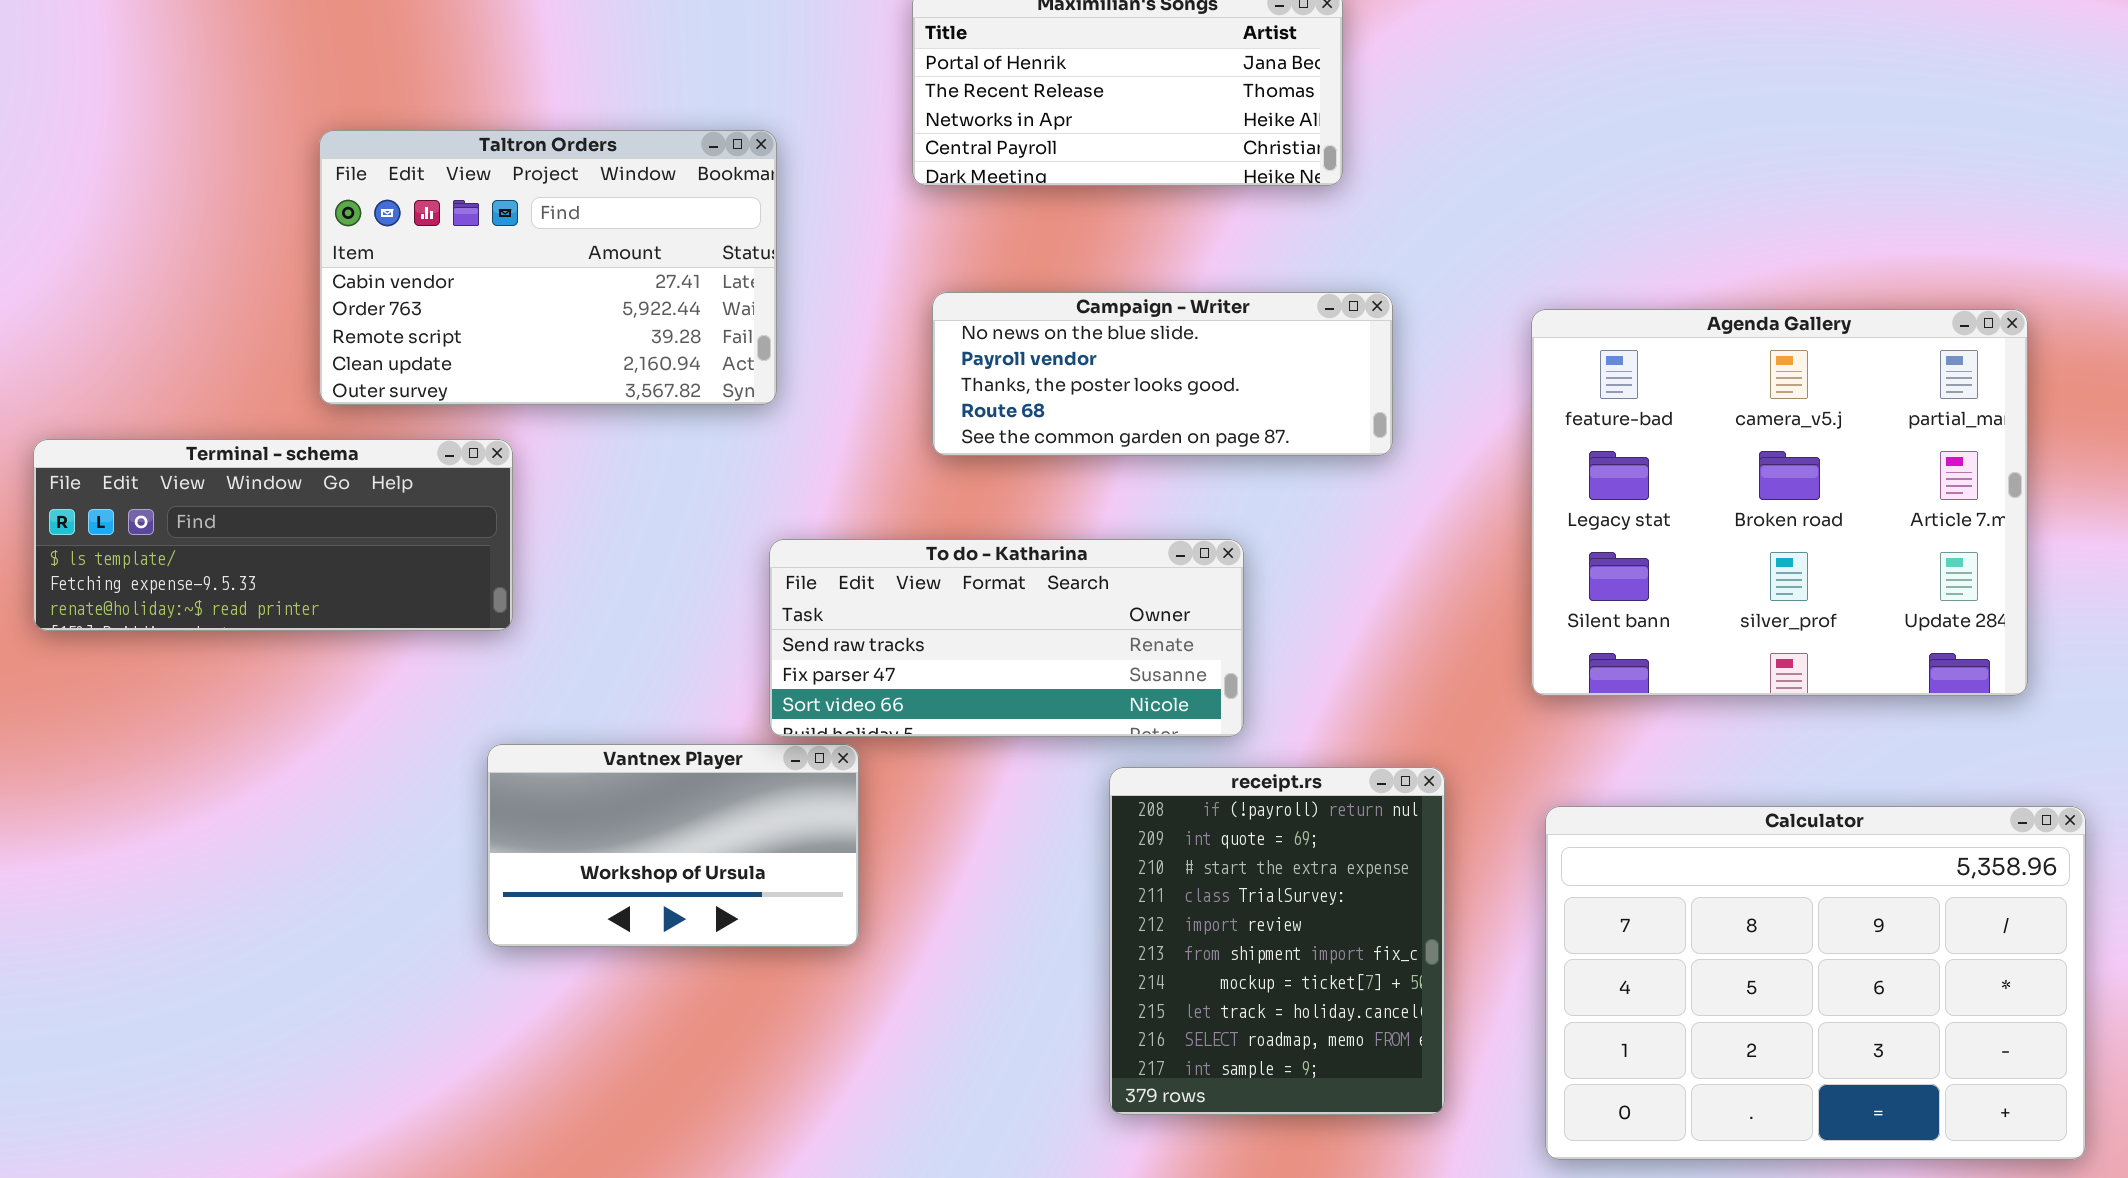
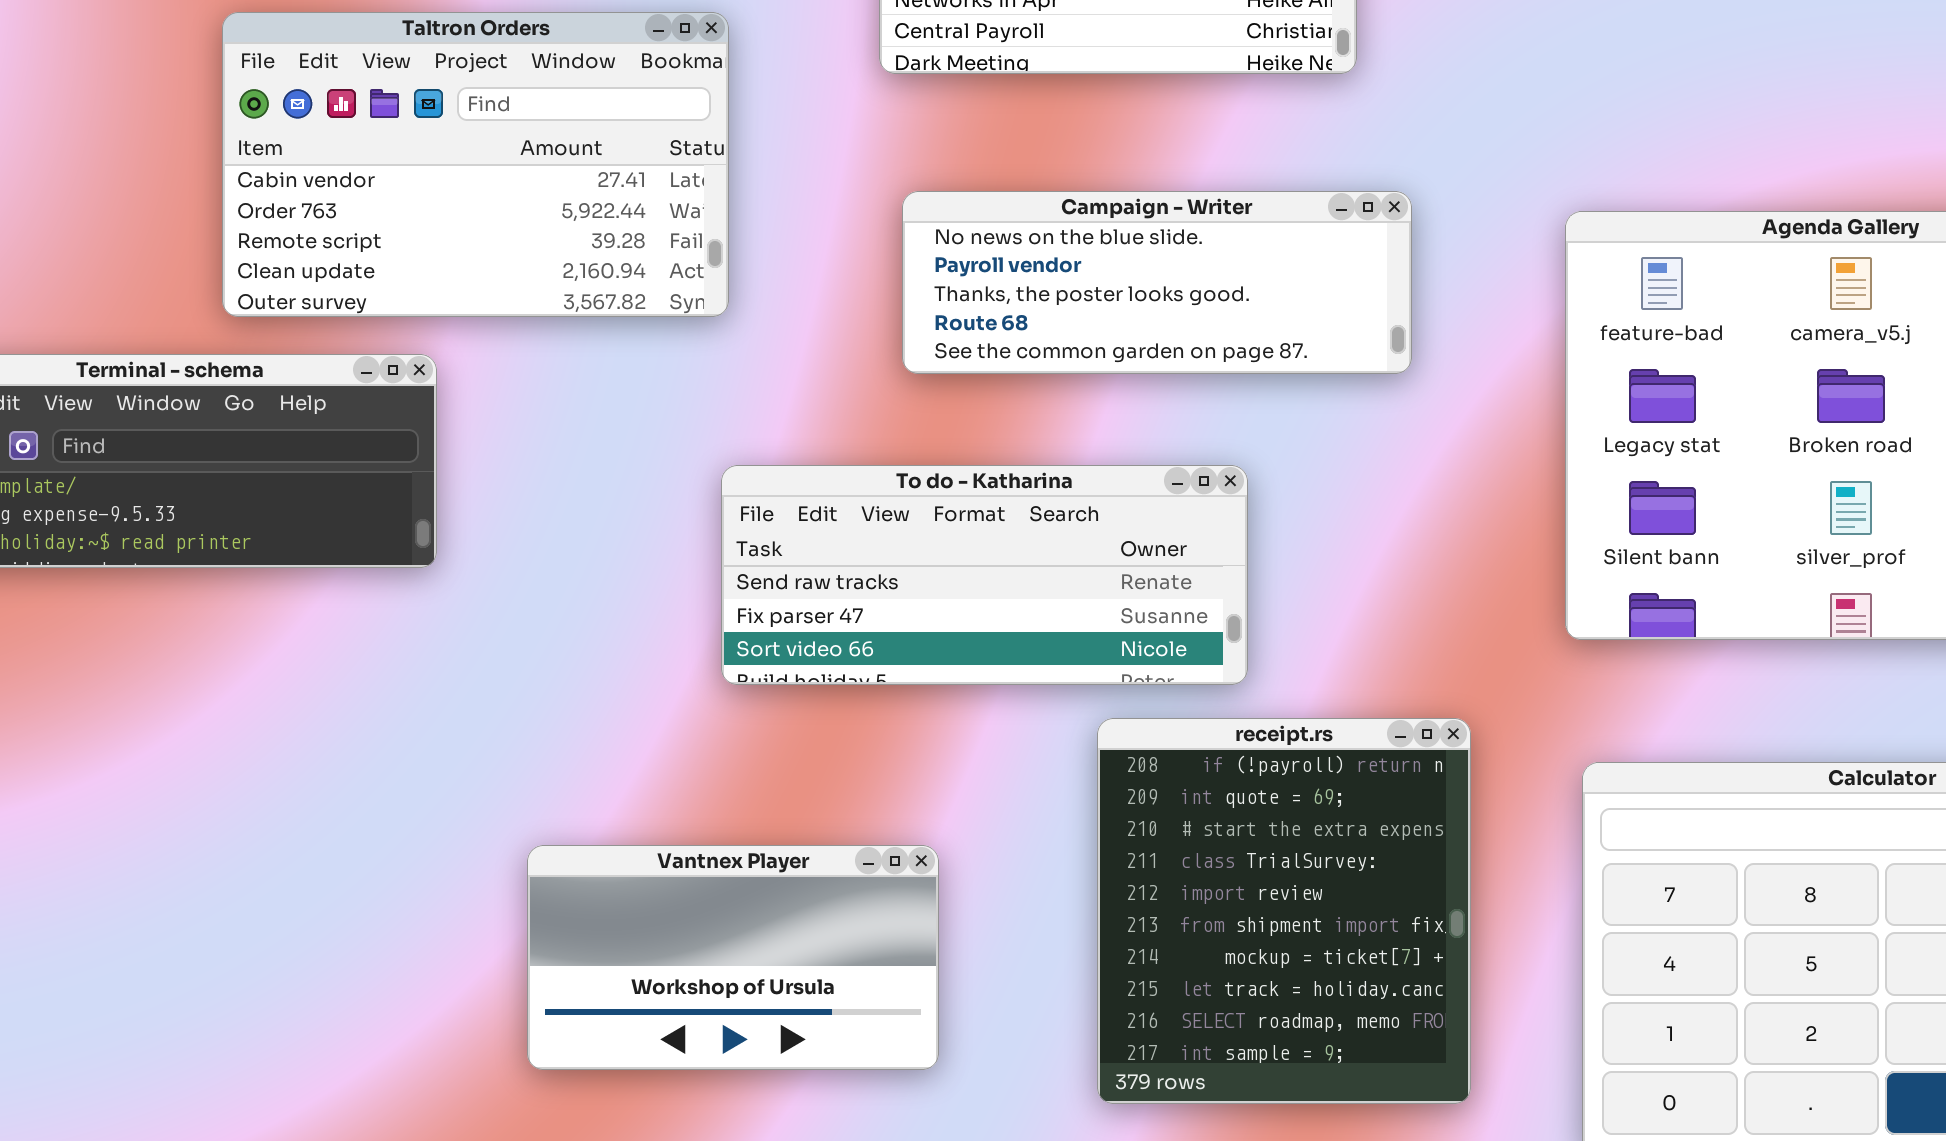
Vantnex Player: [487,744,859,947] -> [527,845,939,1070], moved

